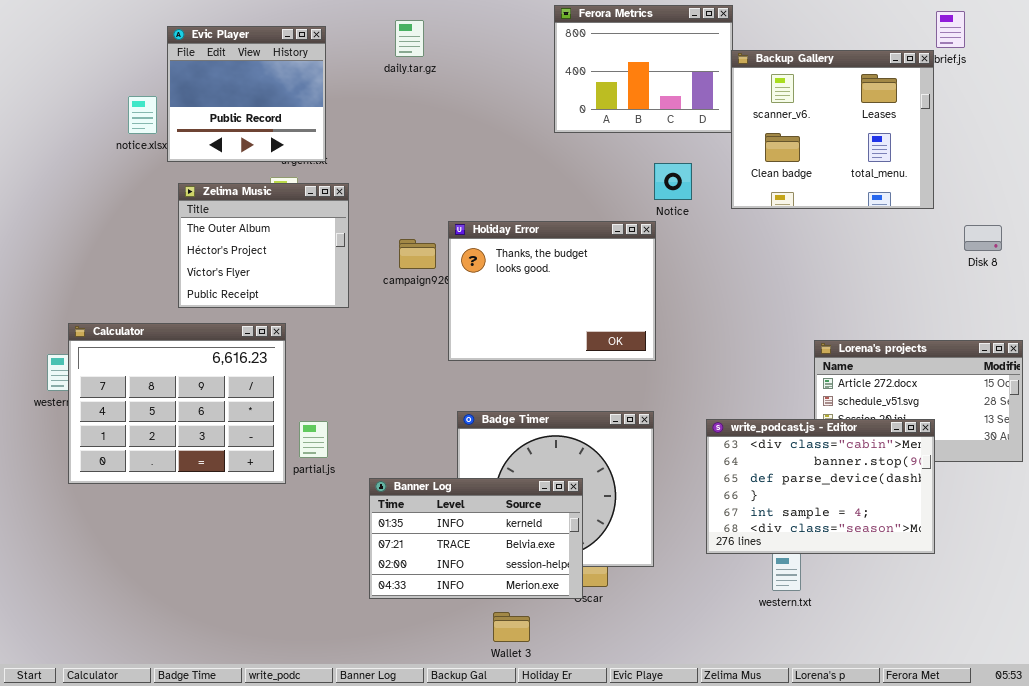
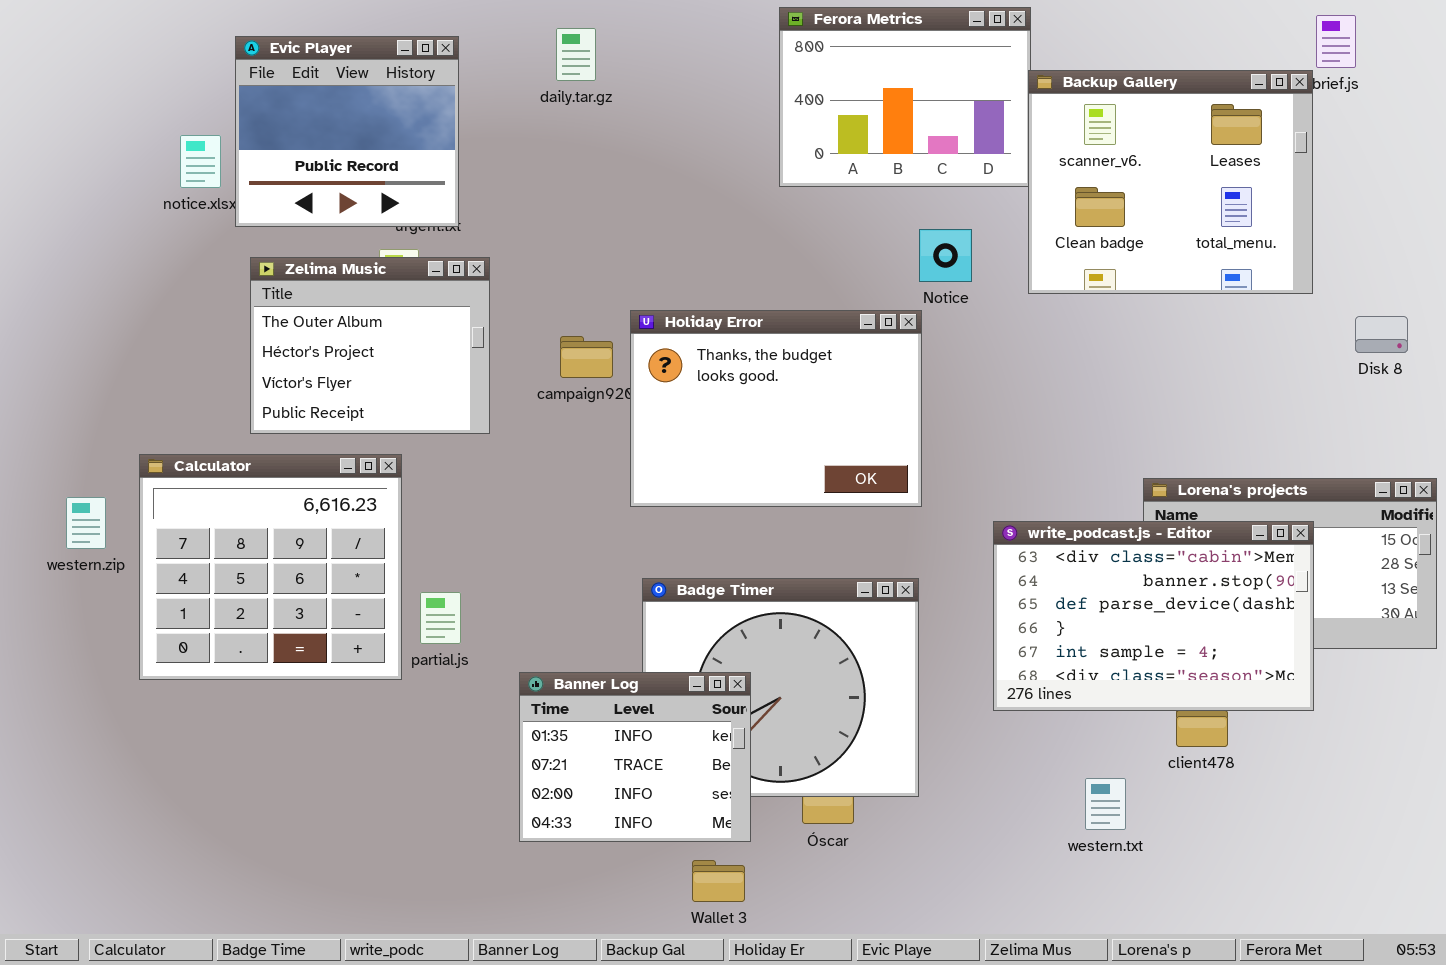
Calculator: [68,323,286,484] -> [139,454,402,680], resized
write_podcast.js - Editor: [706,419,935,554] -> [993,521,1314,711], moved
Banner Log: [369,478,583,599] -> [519,672,751,842], resized

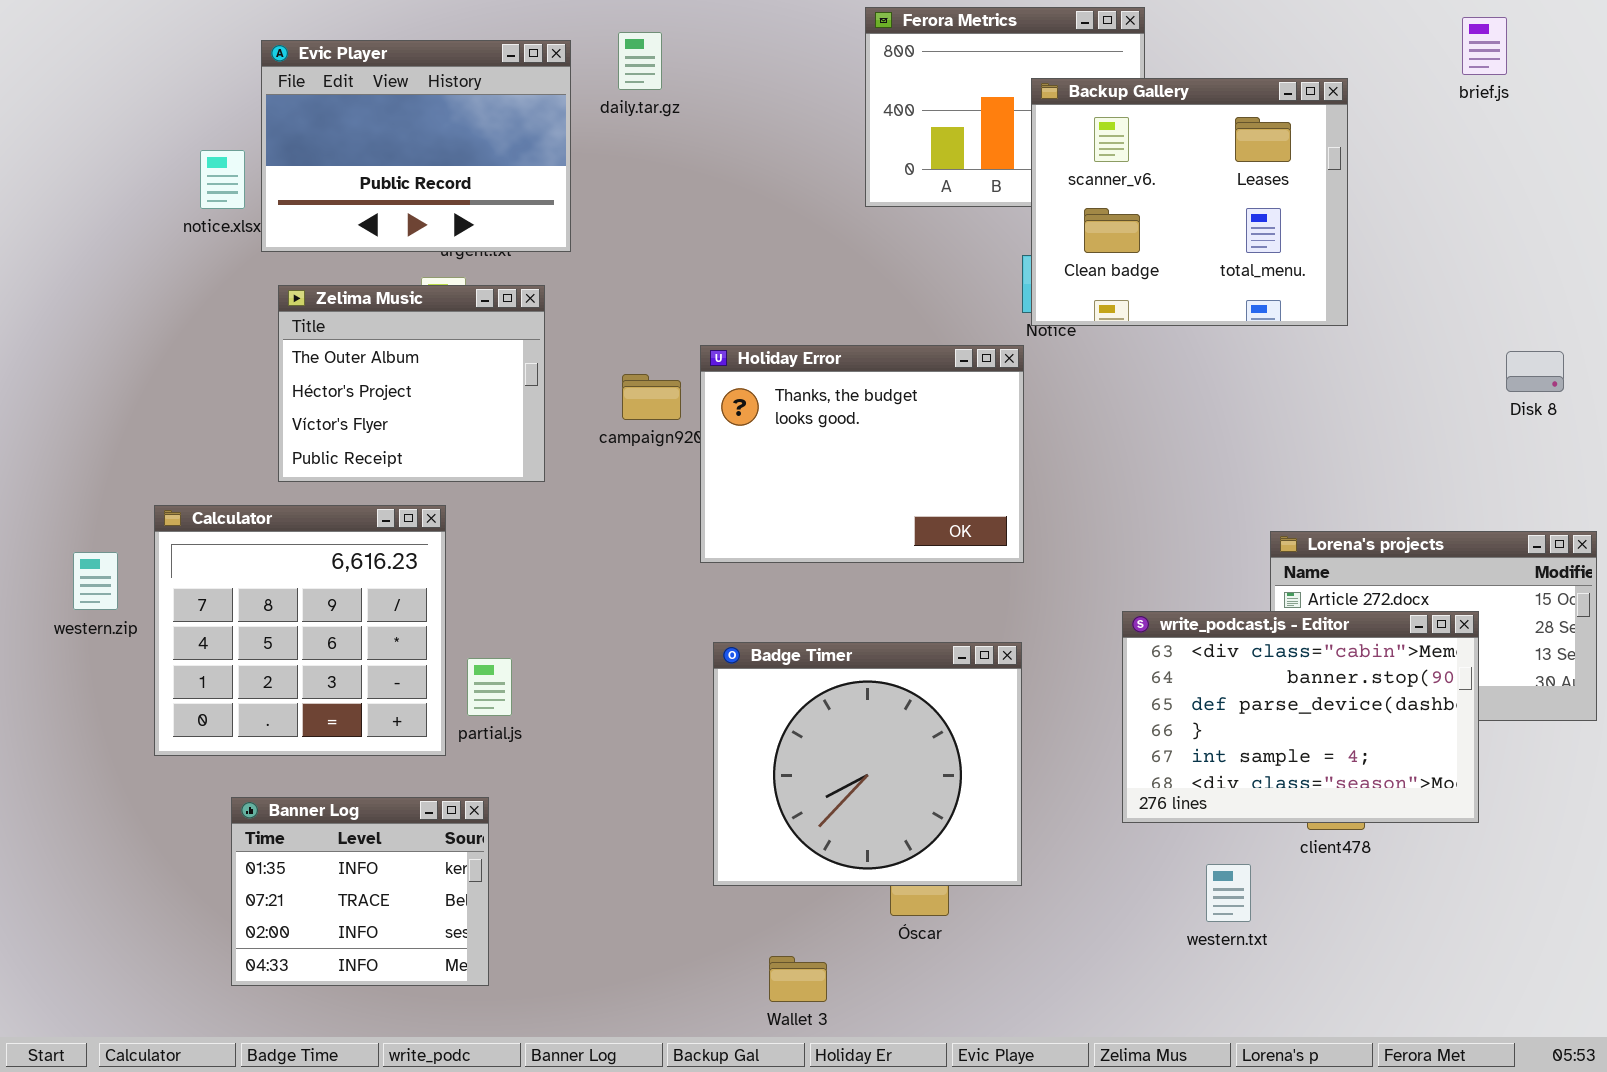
Evic Player: [235,36,459,227] -> [261,40,571,252], resized
Backup Gallery: [1028,70,1313,294] -> [1031,78,1348,326], moved
write_podcast.js - Editor: [993,521,1314,711] -> [1122,611,1479,823], moved
Banner Log: [519,672,751,842] -> [231,797,489,986], moved

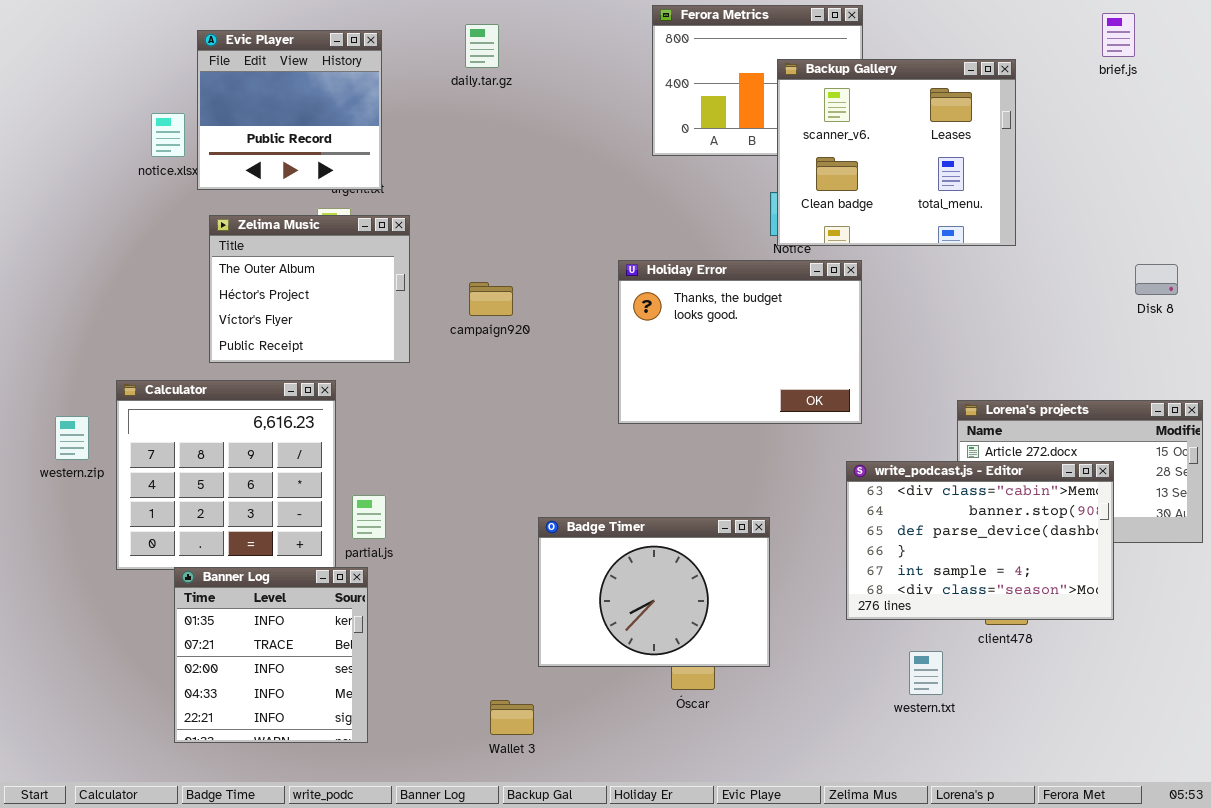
Evic Player: [261,40,571,252] -> [197,30,382,190], resized
Holiday Error: [700,345,1024,563] -> [618,260,862,424], moved
Badge Timer: [713,642,1022,886] -> [538,517,770,667], resized
Banner Log: [231,797,489,986] -> [174,567,368,743], resized
Wallet 3: [769,956,827,1002] -> [490,700,534,735], moved

